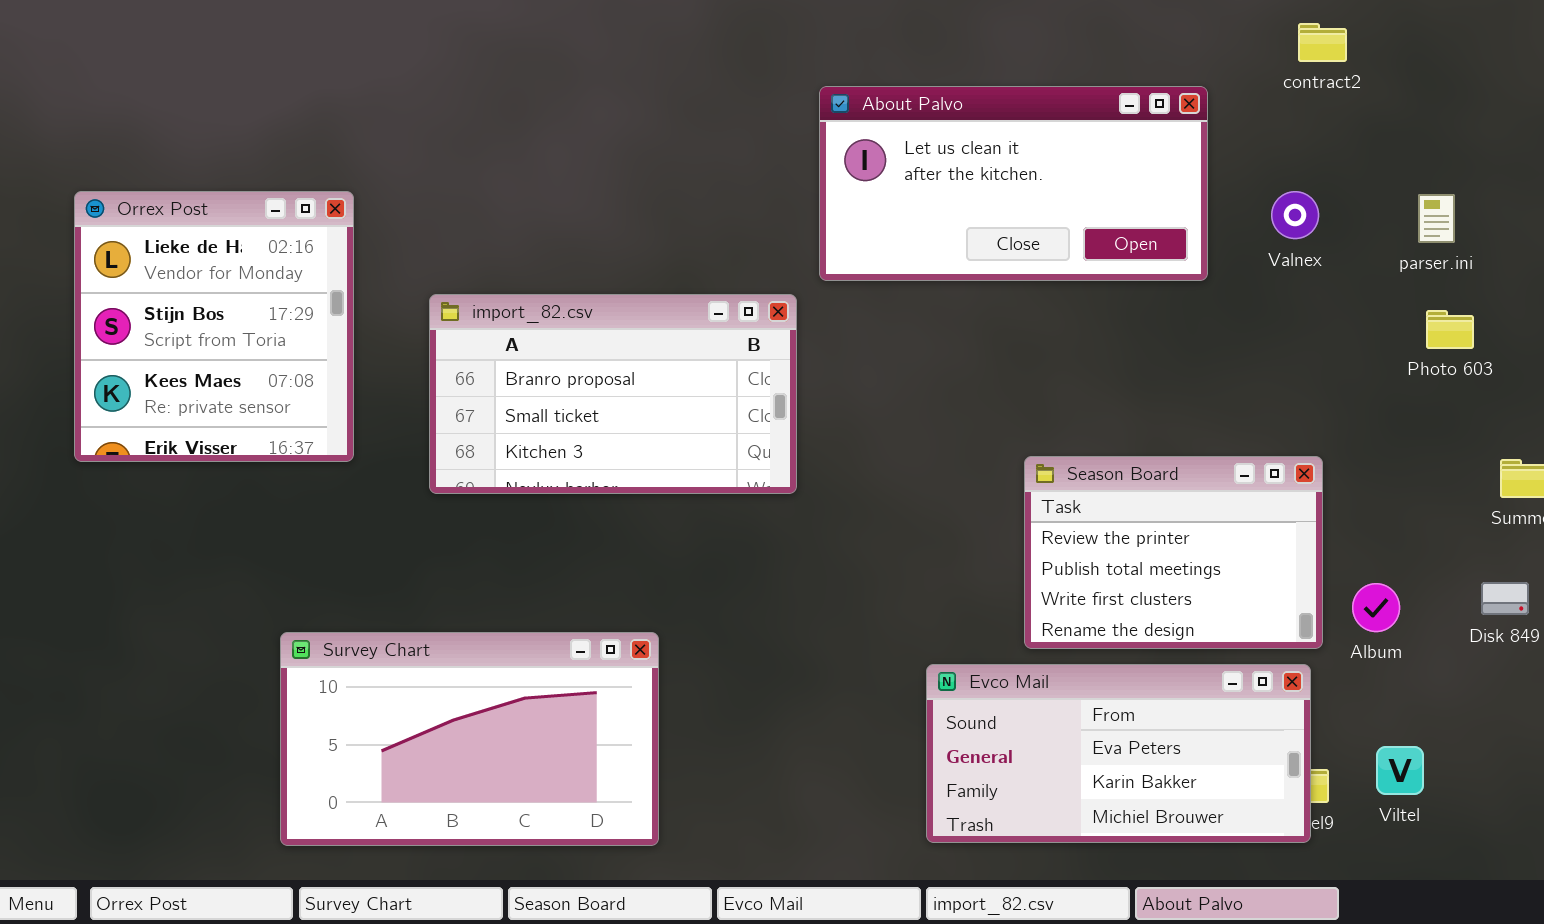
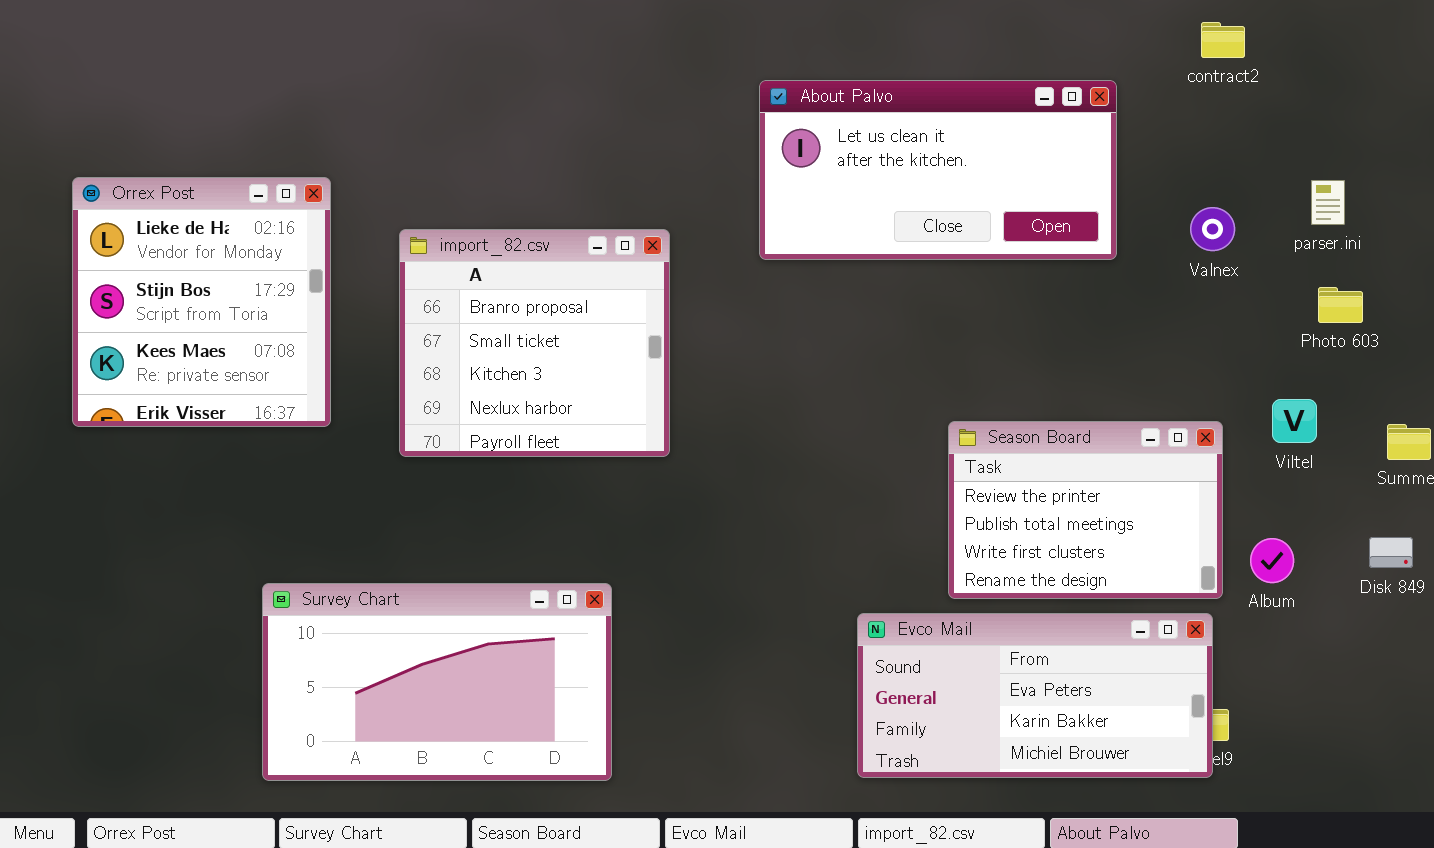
Valnex: [1271,191,1319,239] -> [1190,207,1235,251], moved
import_82.csv: [429,294,797,494] -> [399,229,670,457], resized
Viltel: [1376,746,1424,795] -> [1272,399,1317,443], moved

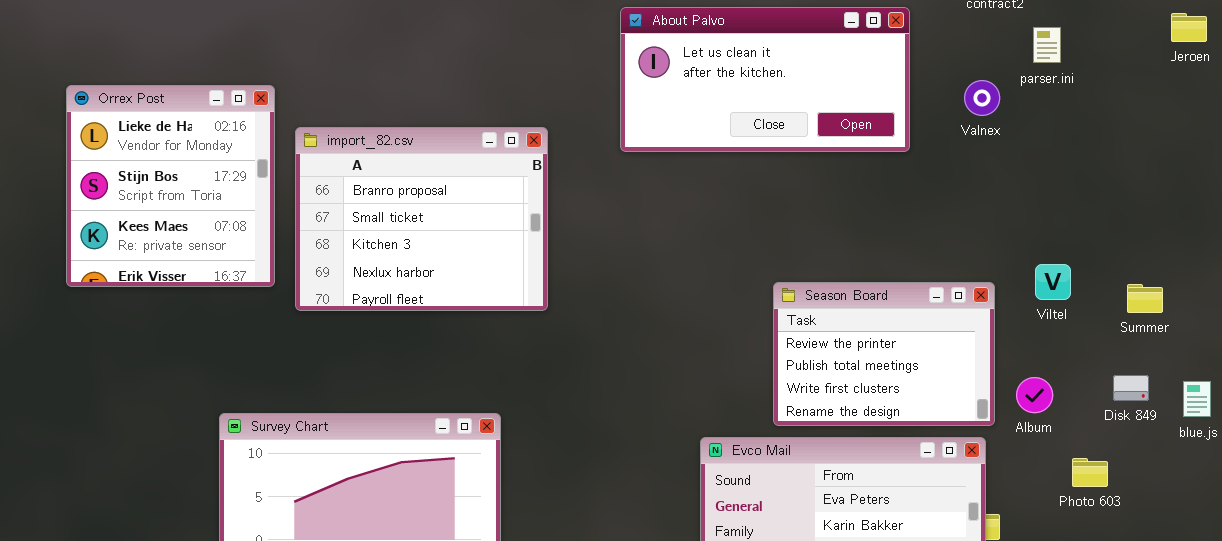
parser.ini: [1311,180,1345,225] -> [1033,27,1061,63], moved
Valnex: [1190,207,1235,251] -> [964,80,1000,116], moved
import_82.csv: [399,229,670,457] -> [295,127,548,311], resized
Photo 603: [1318,287,1363,323] -> [1072,458,1108,487], moved

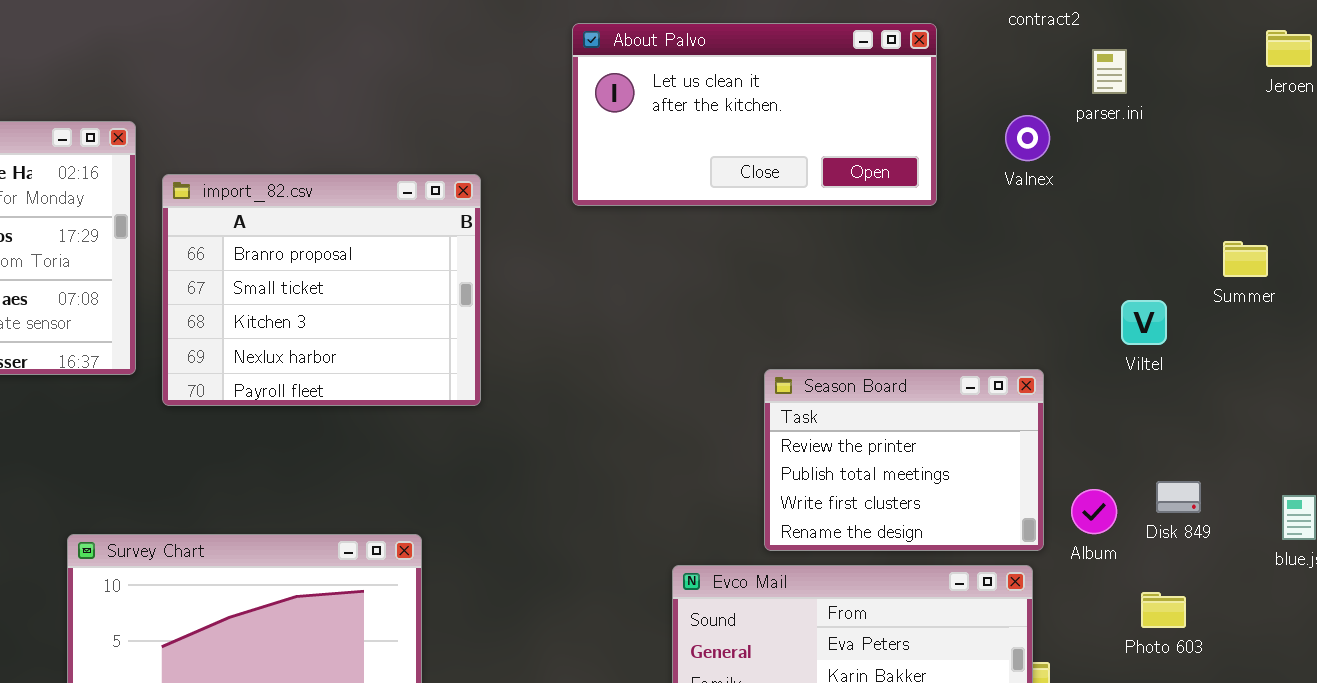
Viltel: [1035,264,1071,300] -> [1121,300,1167,345], moved
Summer: [1127,284,1163,313] -> [1223,241,1268,277], moved
Disk 849: [1113,375,1149,401] -> [1156,481,1201,513], moved

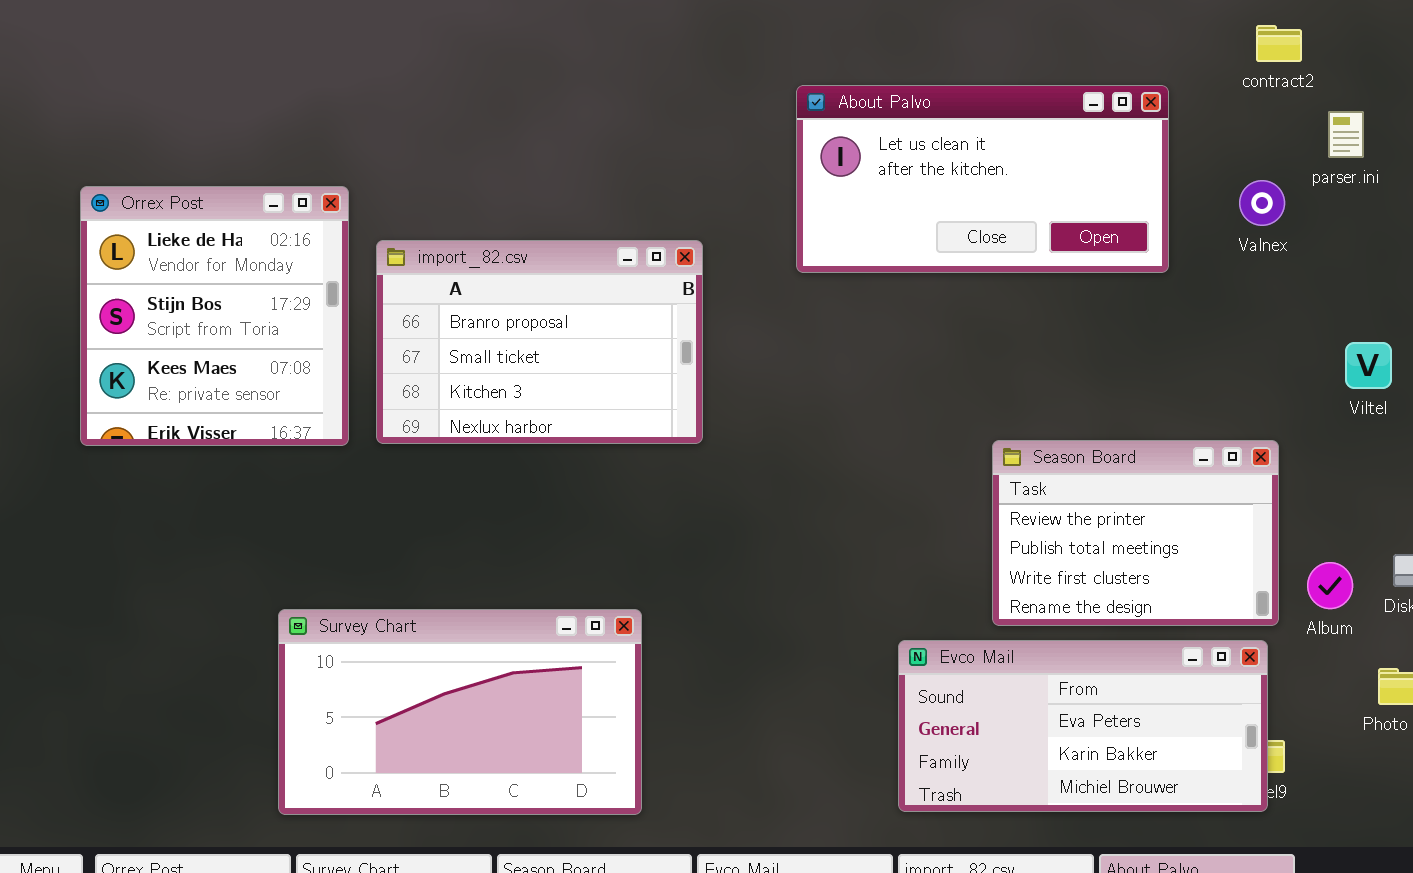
import_82.csv: [162,174,481,406] -> [376,240,703,444], resized
Viltel: [1121,300,1167,345] -> [1345,342,1392,389], moved

